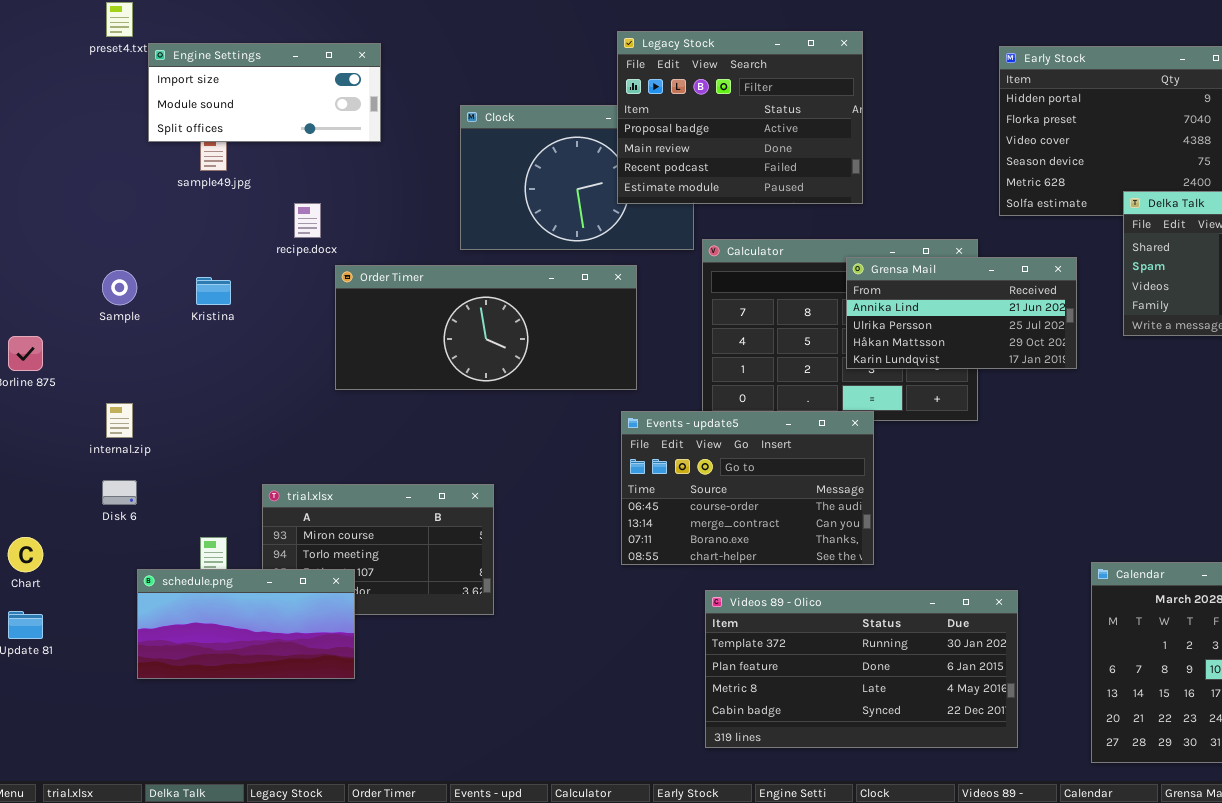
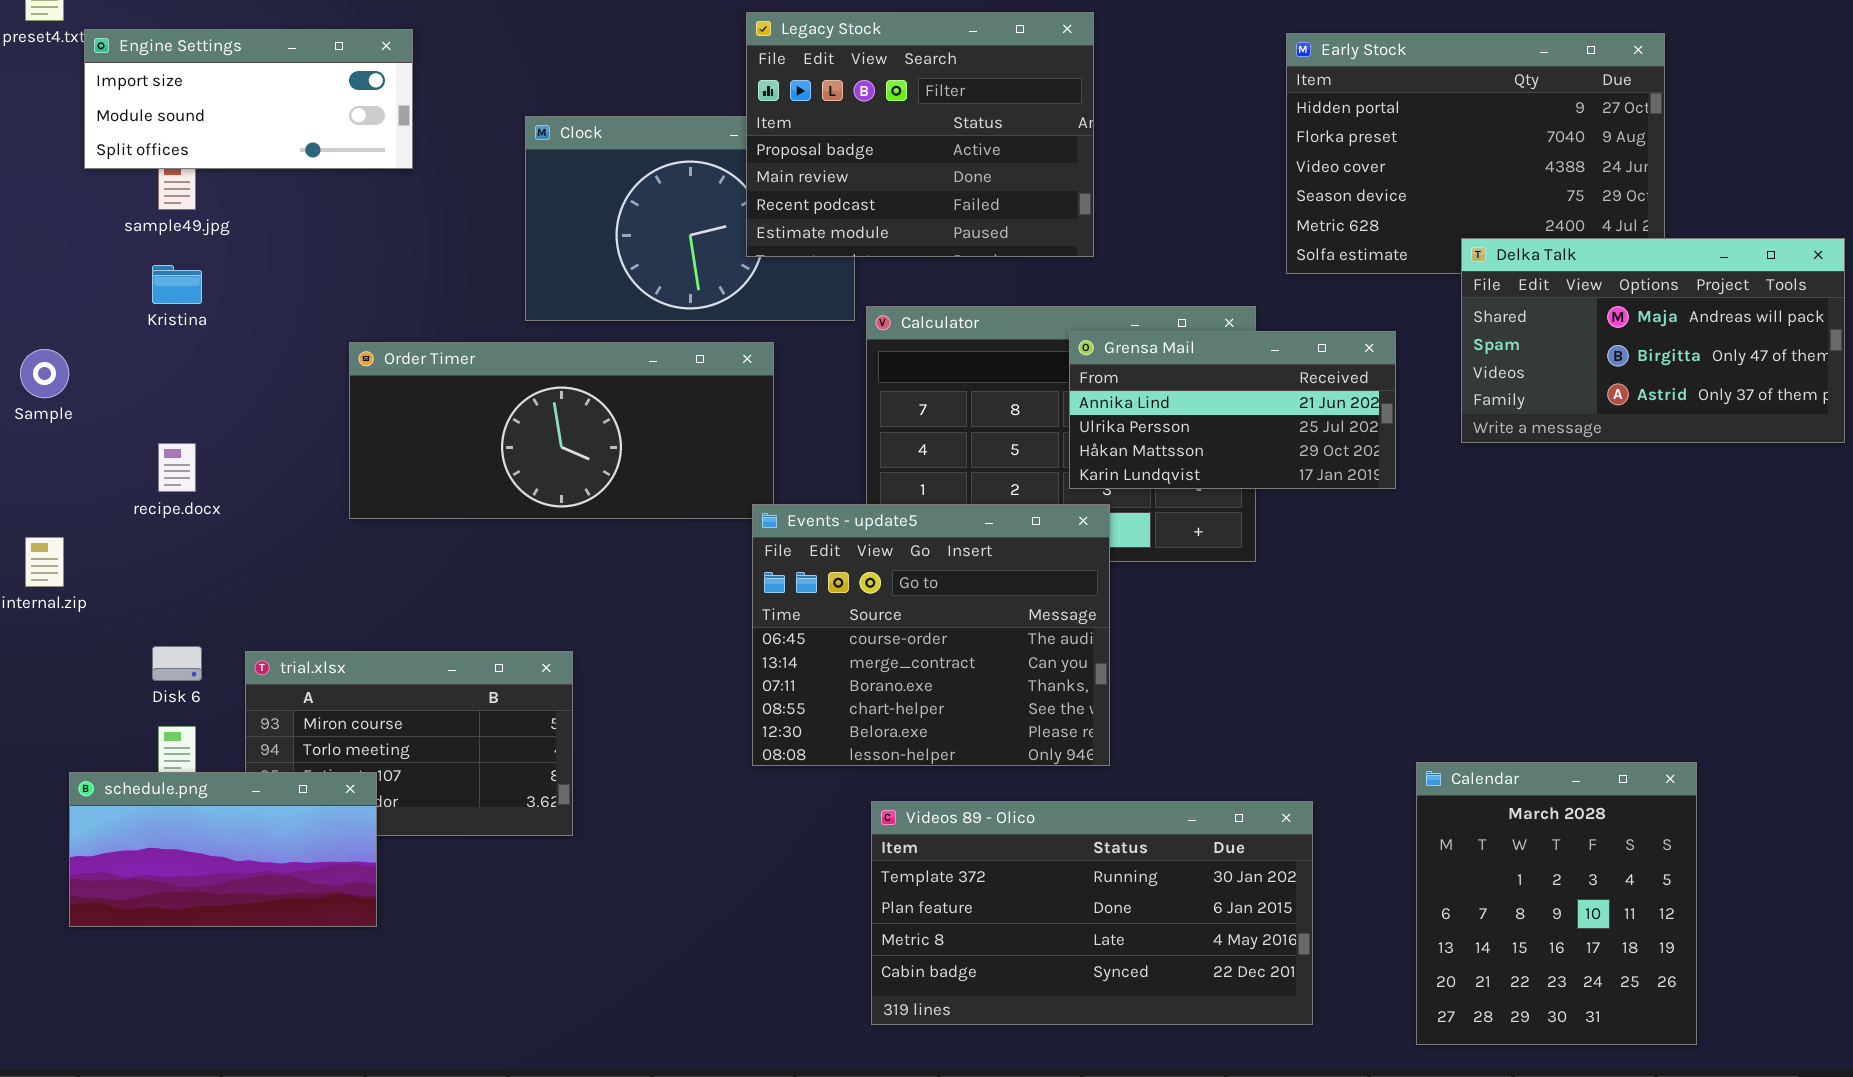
recipe.docx: [294,203,321,238] -> [158,443,196,492], moved
Kristina: [196,277,231,305] -> [152,265,202,304], moved
Events - update5: [621,411,874,565] -> [752,504,1110,766], resized
Disk 6: [102,480,137,505] -> [152,646,202,681], moved

